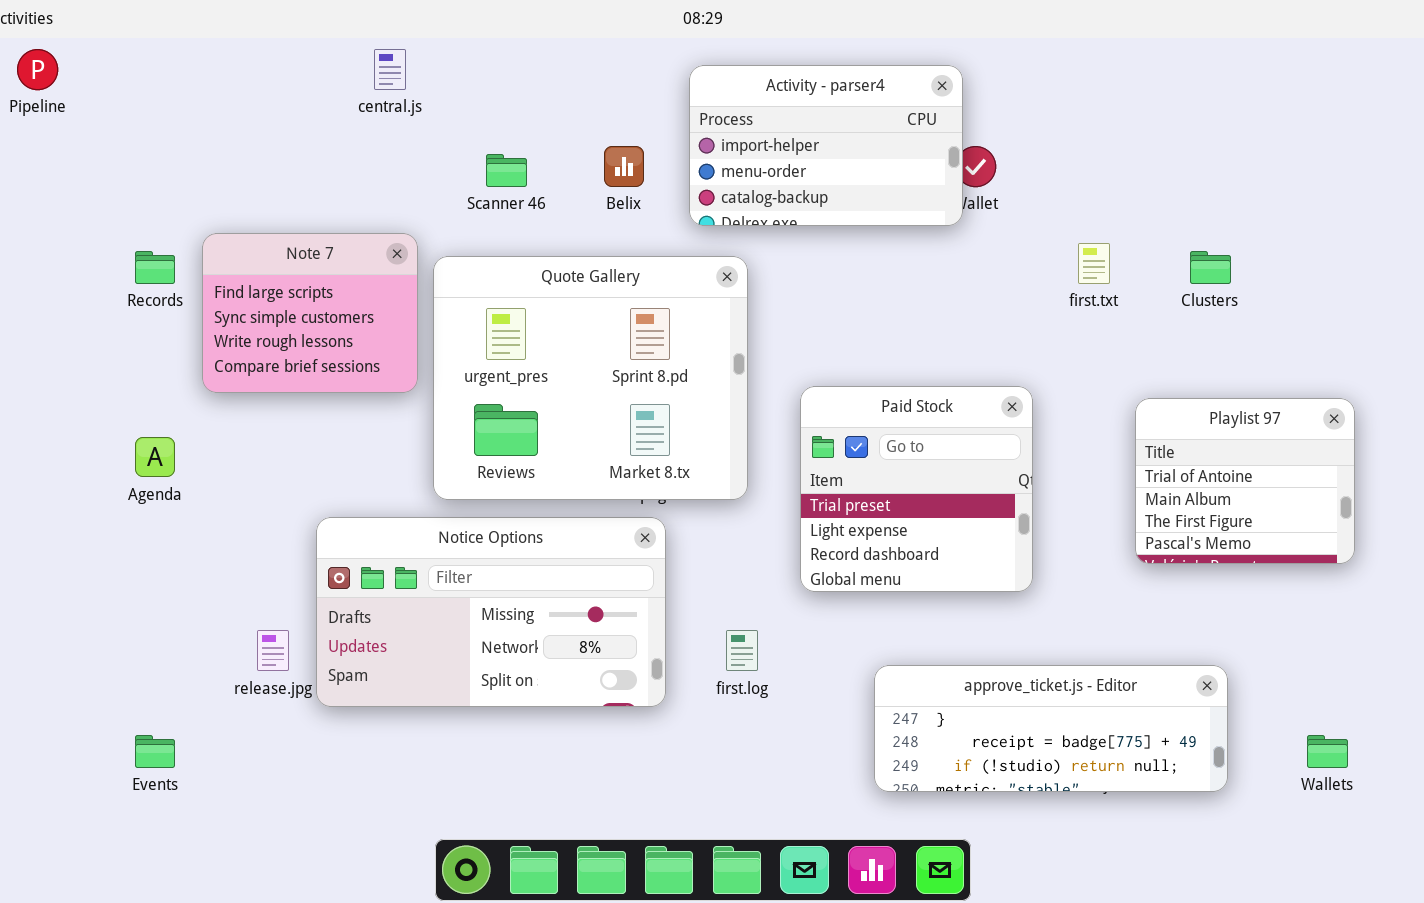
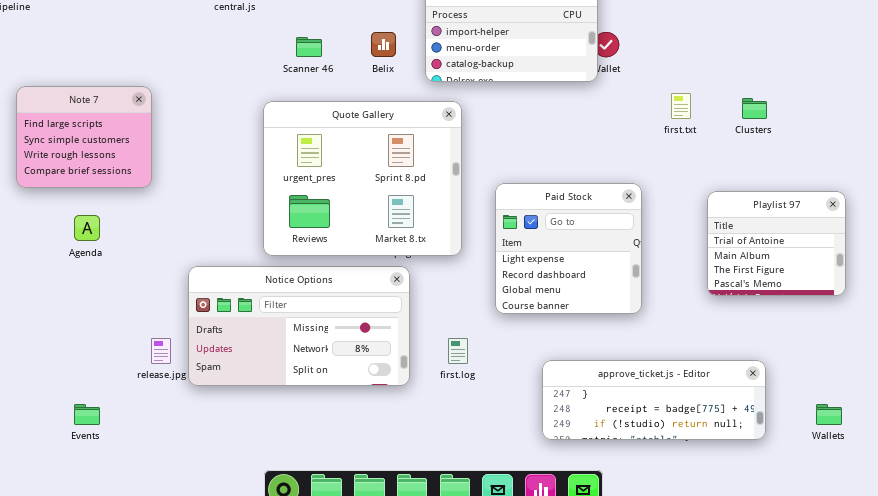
Note 7: [202,233,418,393] -> [16,86,152,188], moved
Paid Stock: [800,386,1033,592] -> [495,183,642,314], scrolled down 1 row

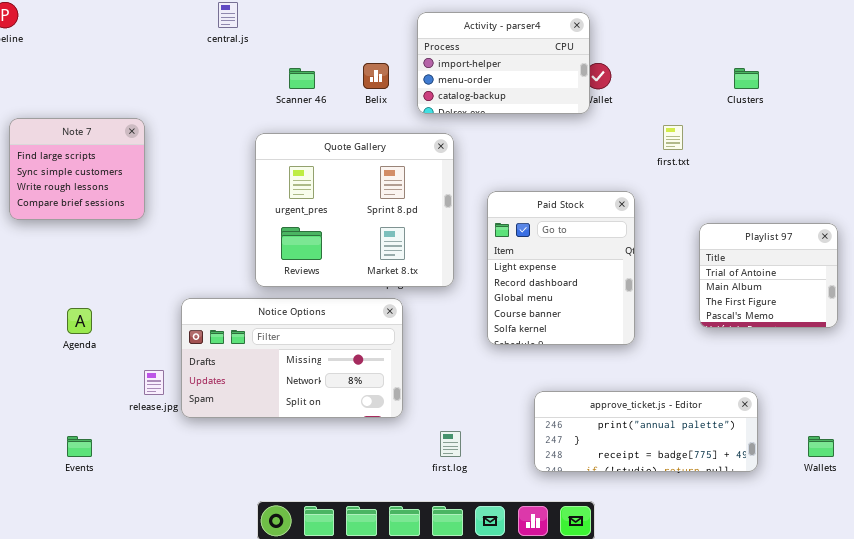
Clusters: [742,98,767,119] -> [734,68,759,89], moved
Paid Stock: [495,183,642,314] -> [487,191,635,345], resized
Agenda: [74,215,100,241] -> [67,308,92,334], moved
first.log: [448,338,468,364] -> [440,431,461,457], moved
approve_ticket.js - Editor: [542,360,766,440] -> [534,391,758,472], scrolled up 1 row

